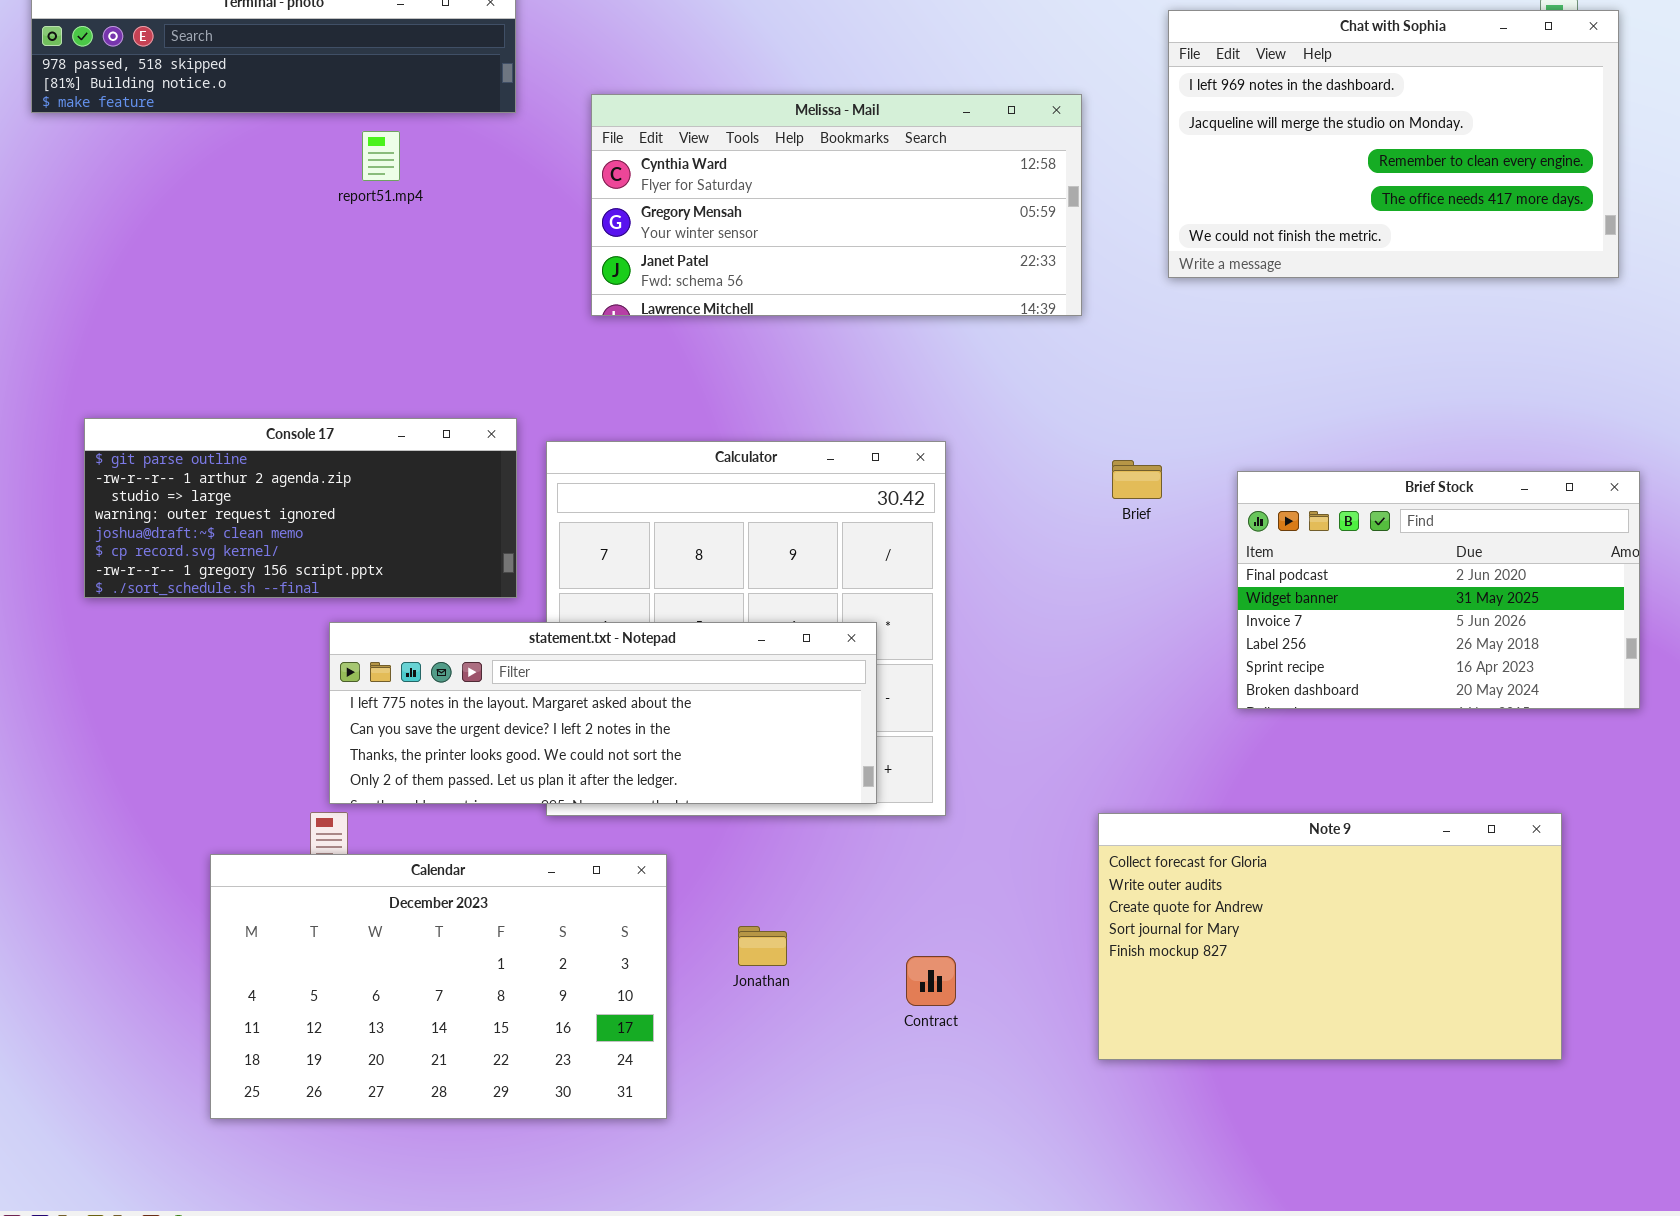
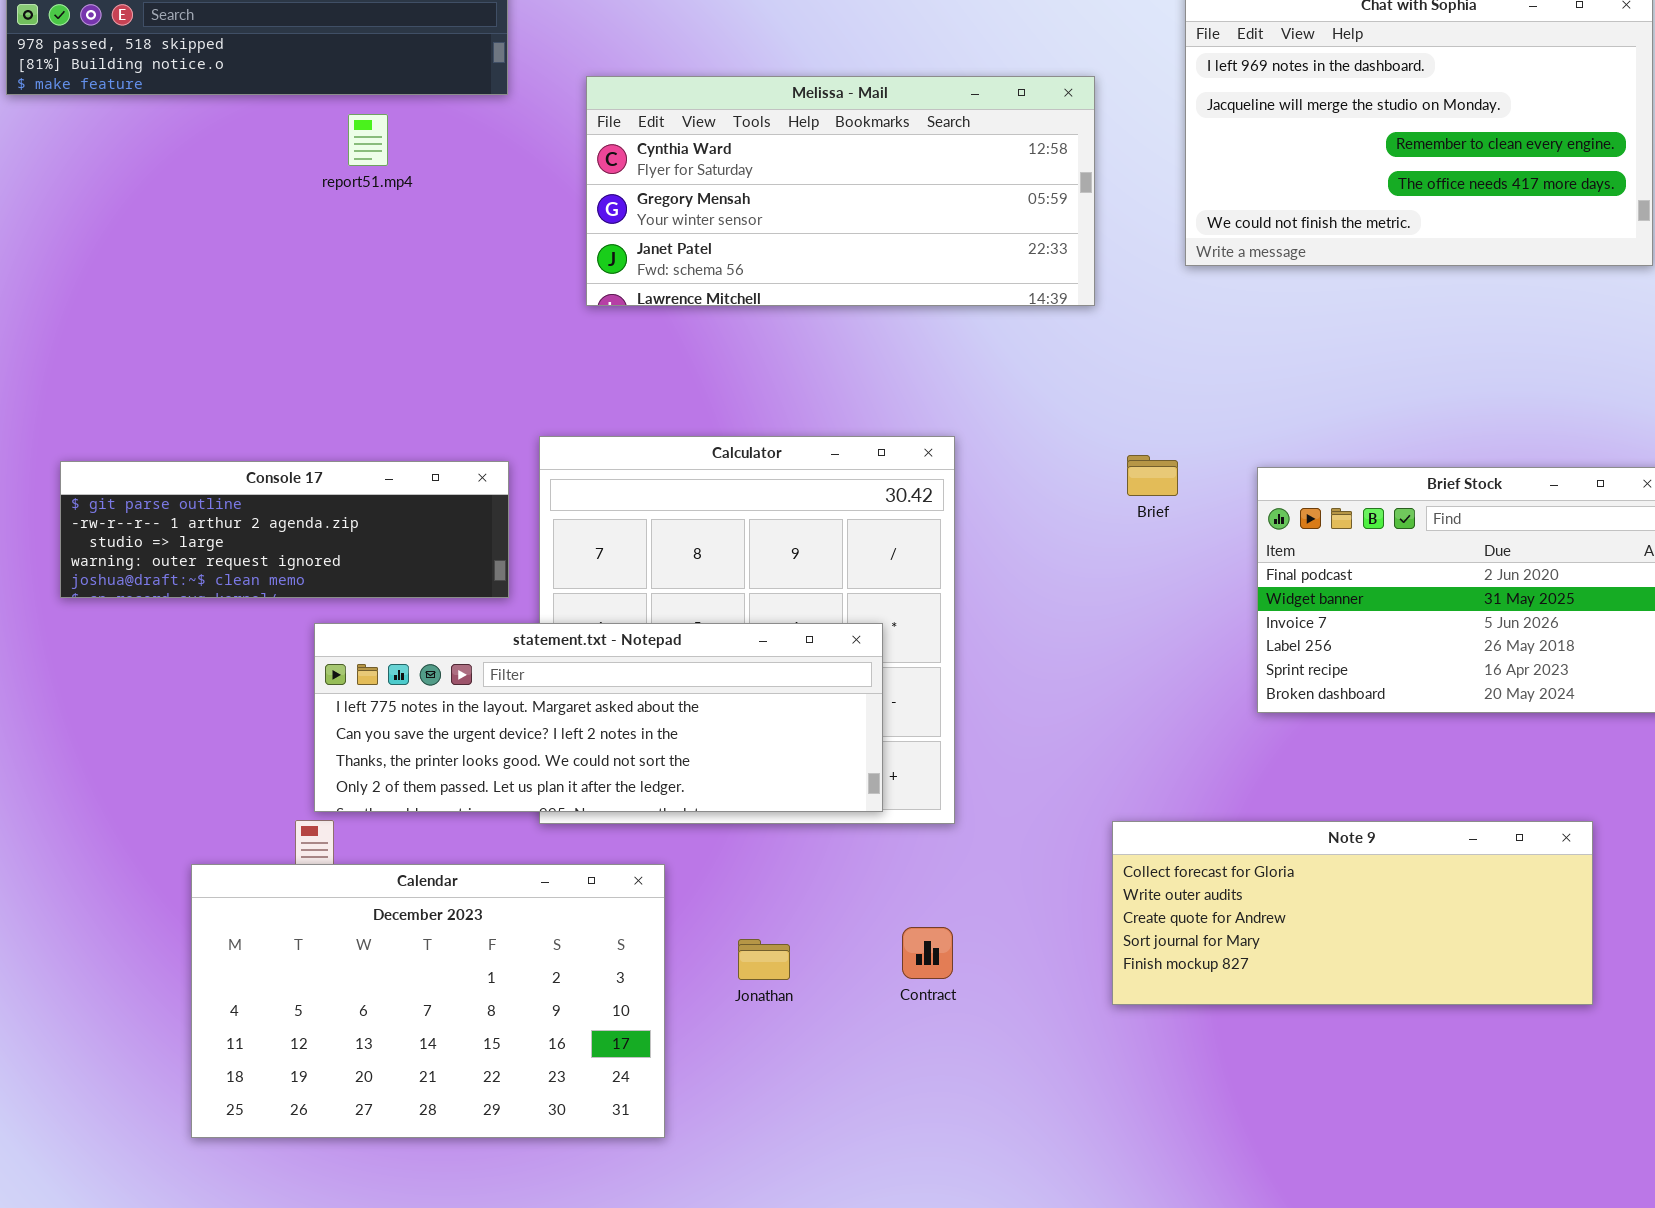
Console 17: [84,418,517,598] -> [60,461,509,598], resized
Note 9: [1098,813,1562,1060] -> [1112,821,1593,1005], resized
Contract: [906,956,956,1006] -> [902,927,953,979], moved

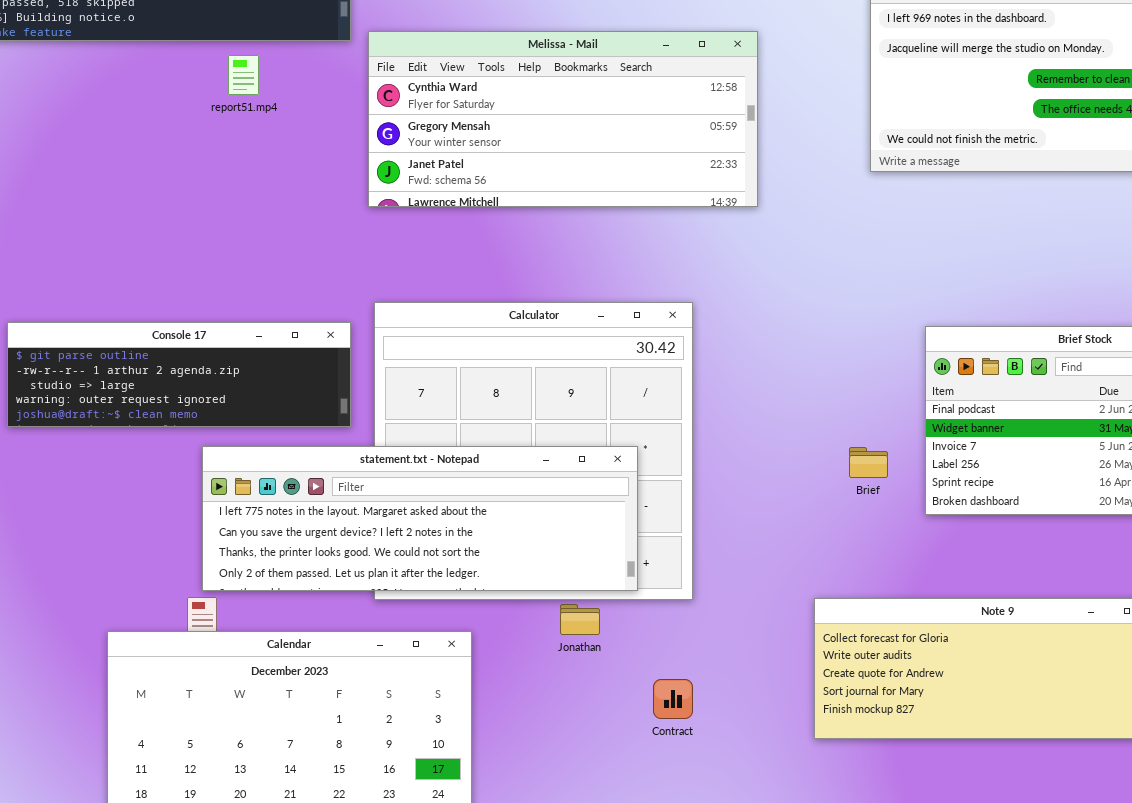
Melissa - Mail: [586,76,1095,306] -> [368,31,758,207], moved
Brief: [1127,455,1178,496] -> [849,447,888,478], moved
Jonathan: [738,939,790,980] -> [560,604,600,635], moved

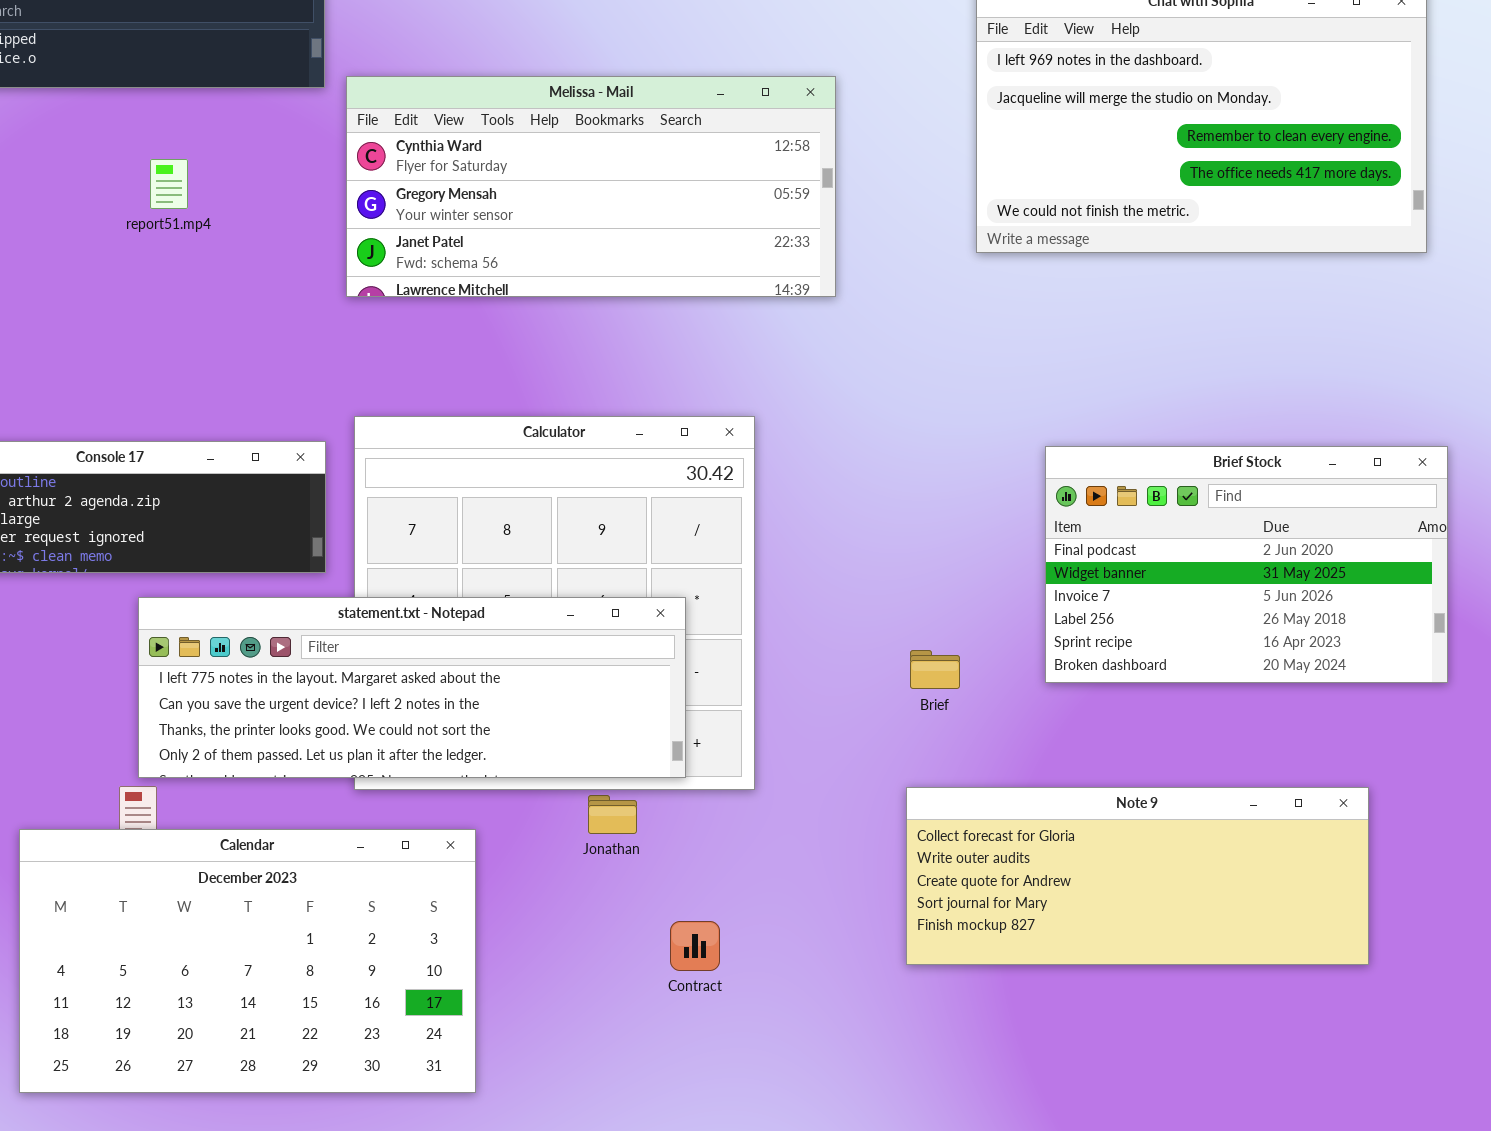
report51.mp4: [228,55,259,95] -> [150,159,188,209], moved
Brief: [849,447,888,478] -> [910,650,960,689], moved
Contract: [653,679,693,719] -> [670,921,720,971], moved

